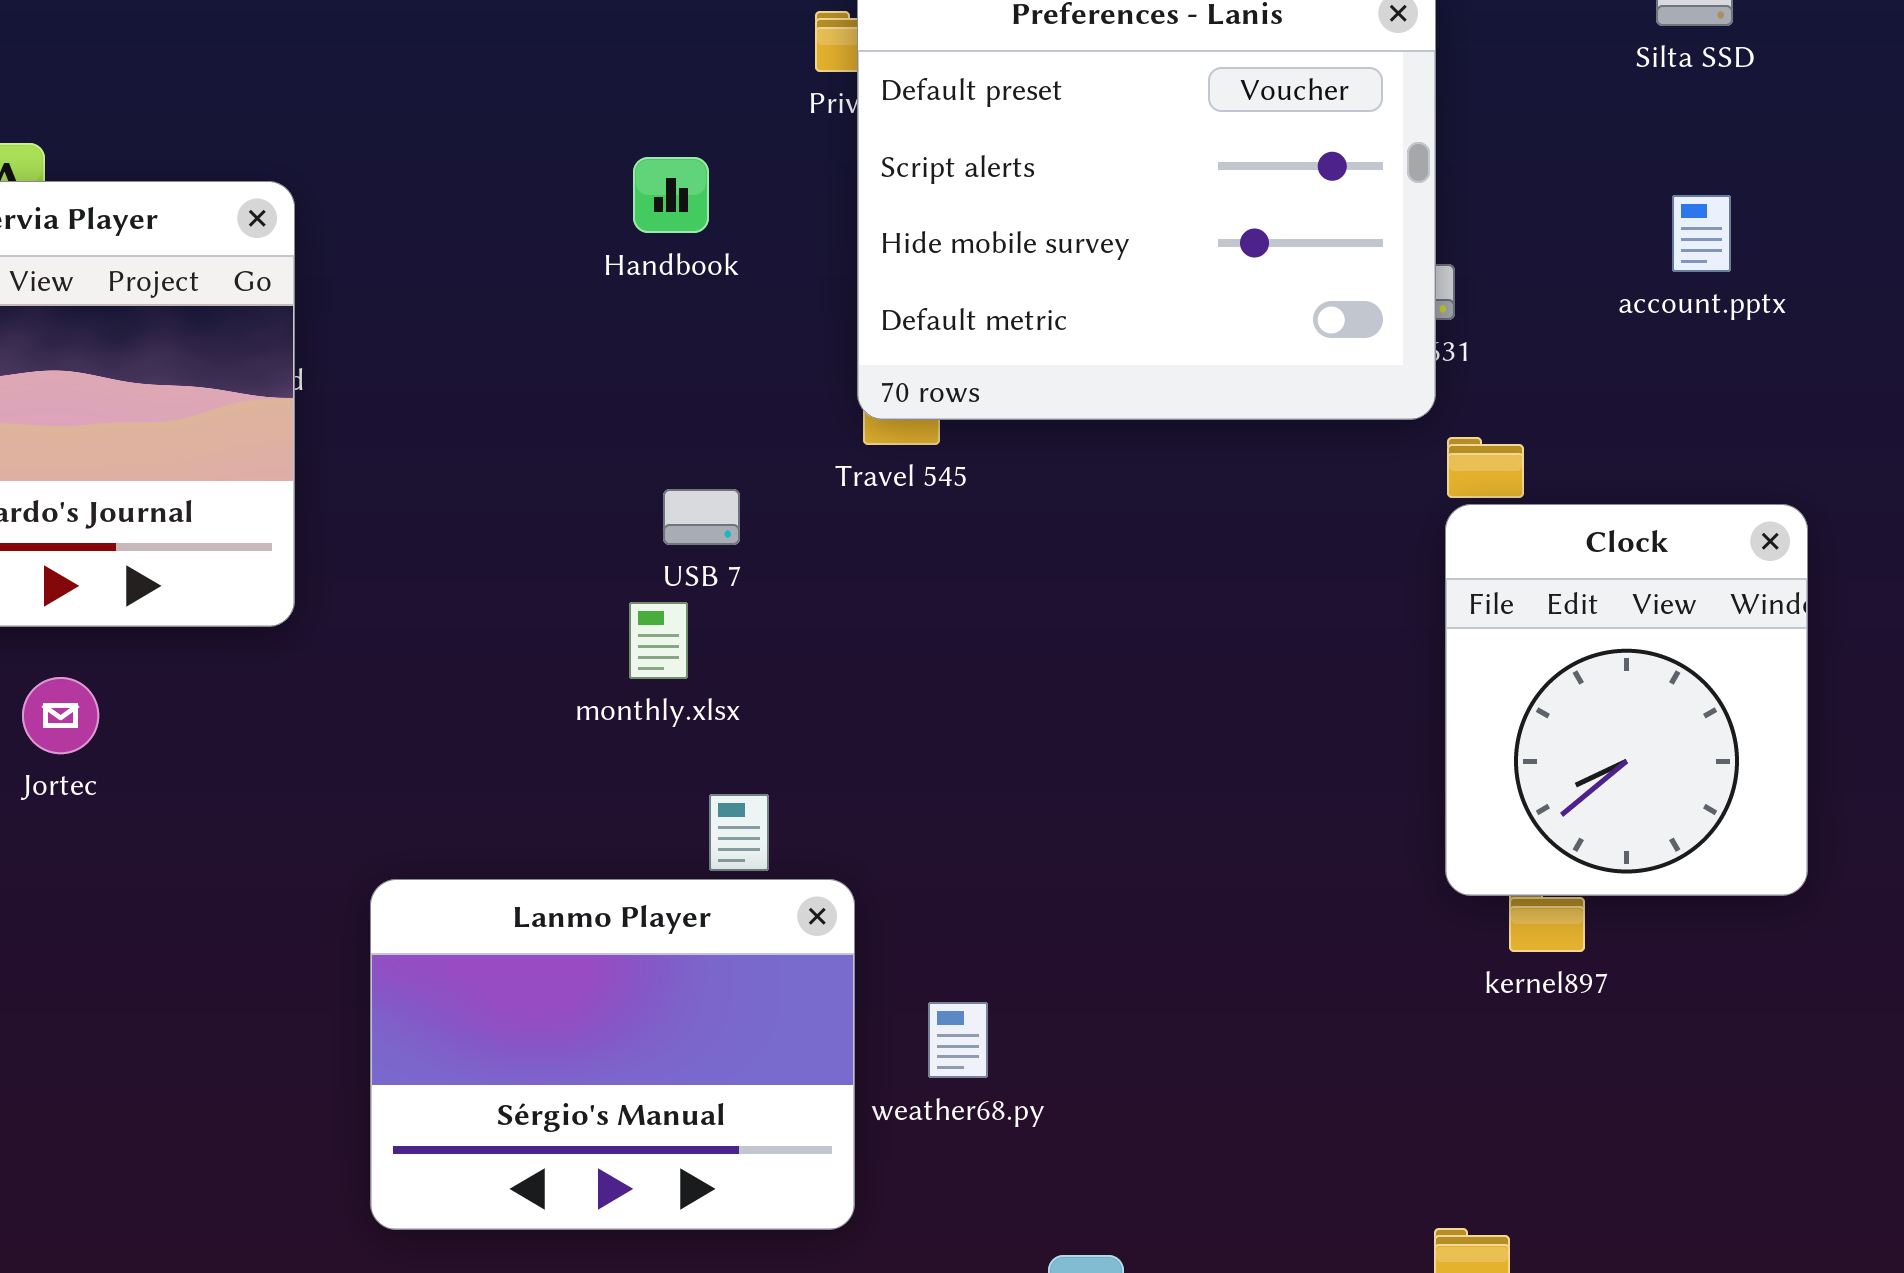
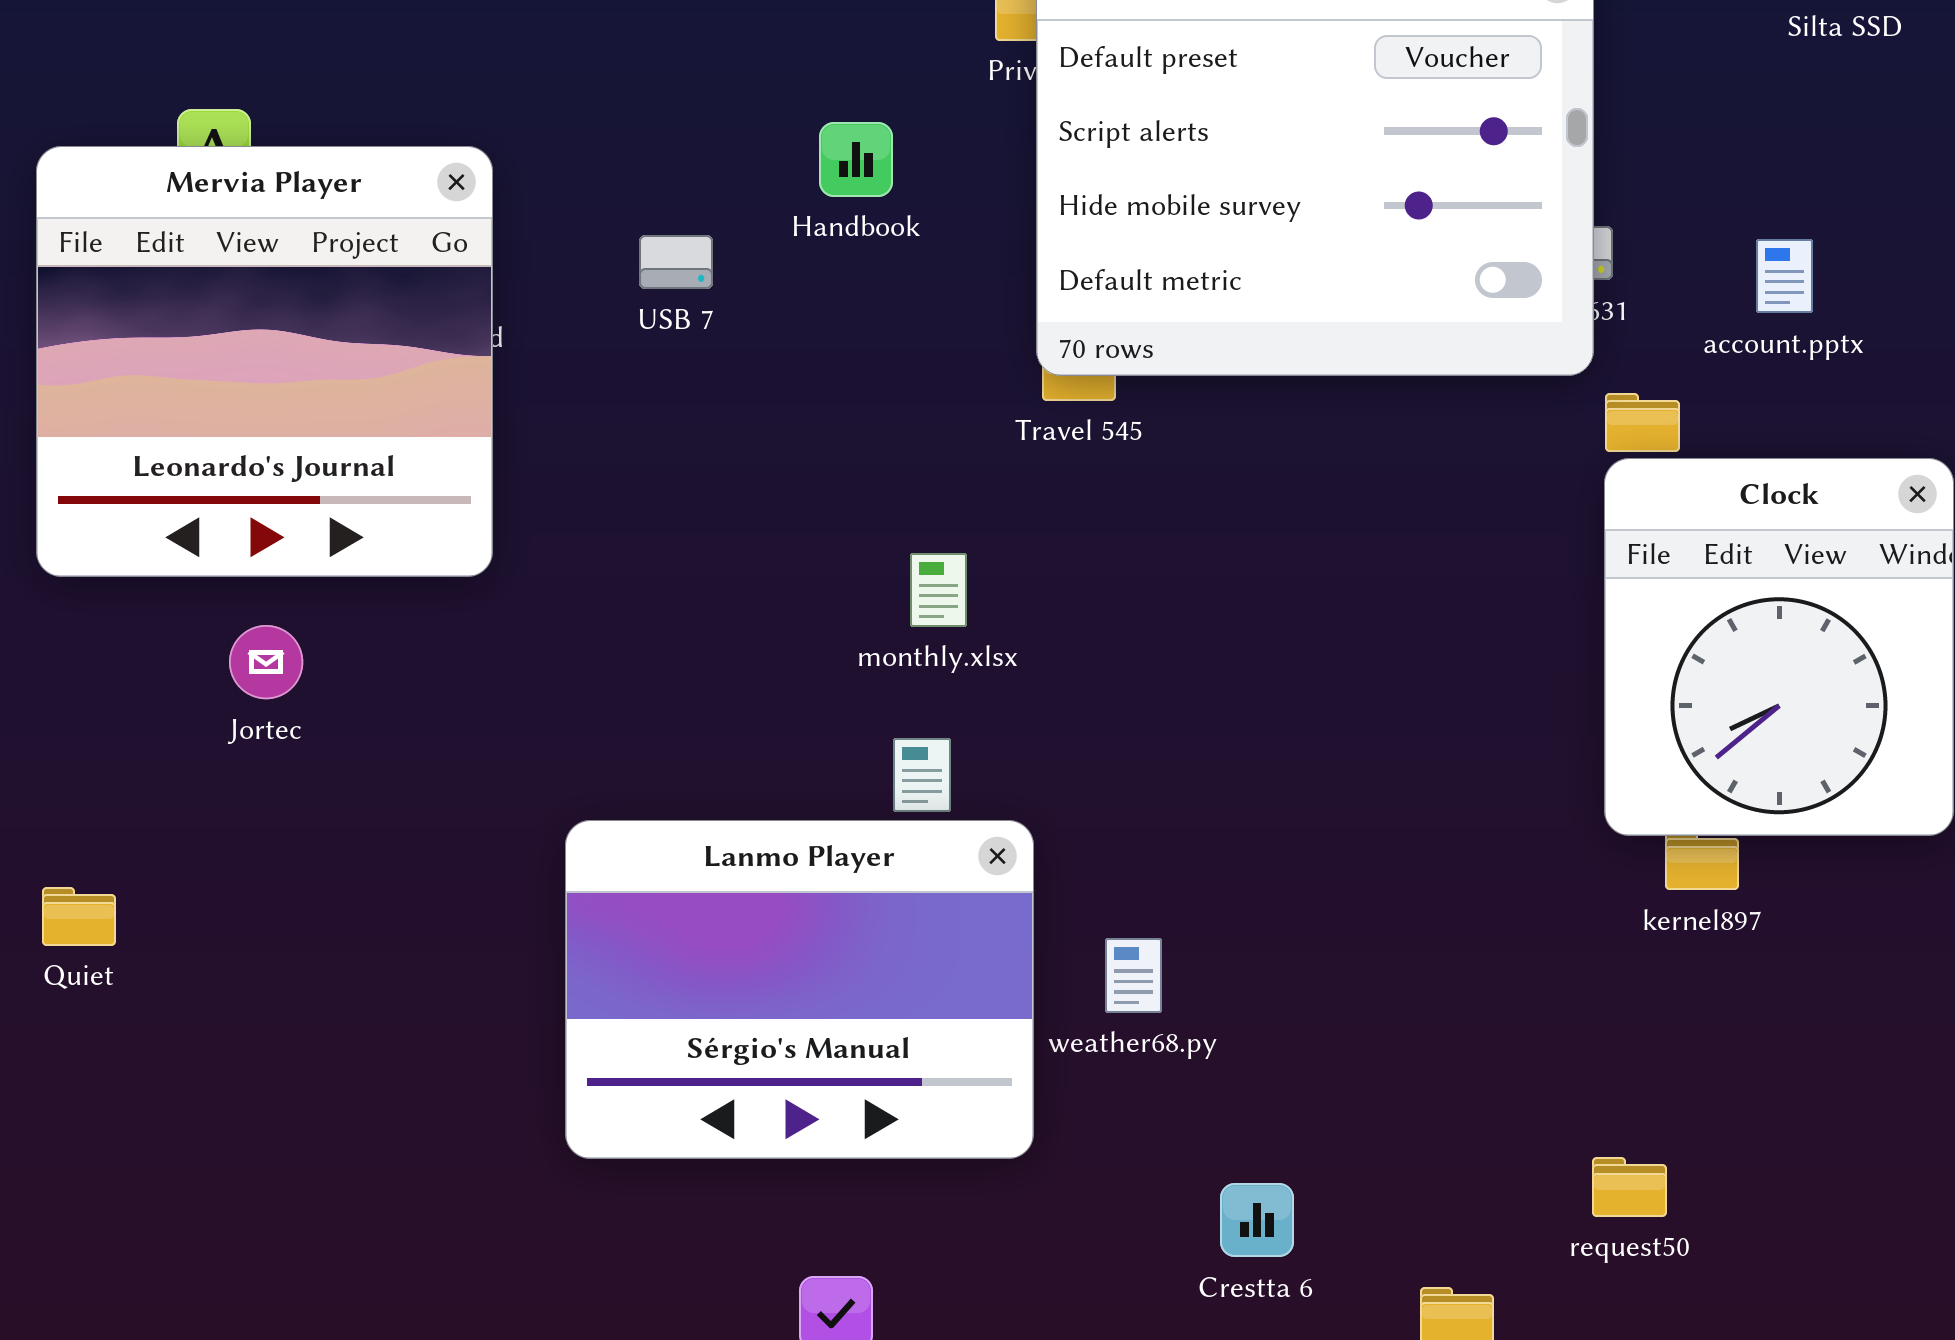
account.pptx: [1672,195,1731,272] -> [1756,239,1813,313], moved
USB 7: [663,489,740,545] -> [639,235,713,289], moved
monthly.xlsx: [629,602,688,679] -> [910,553,967,627], moved

